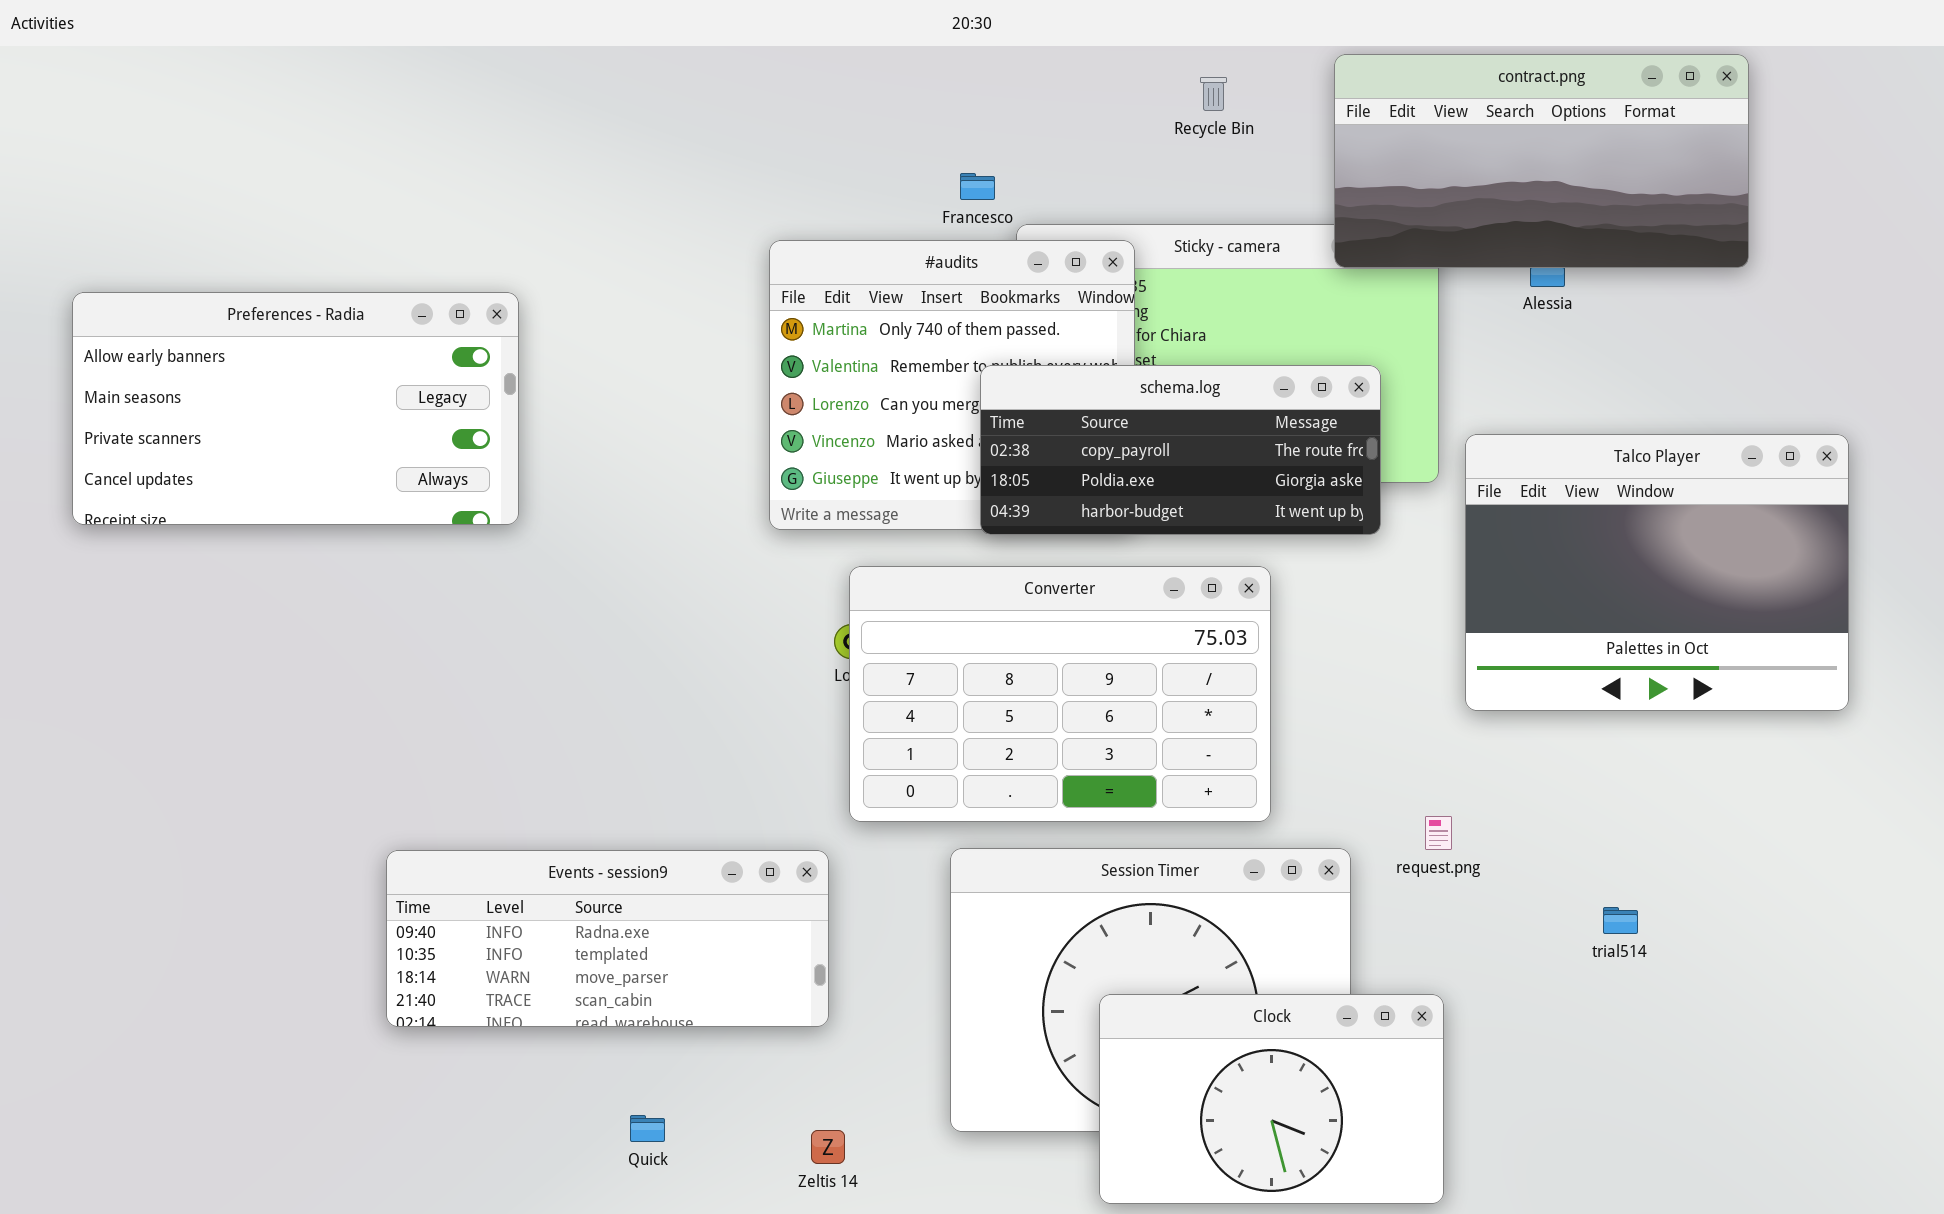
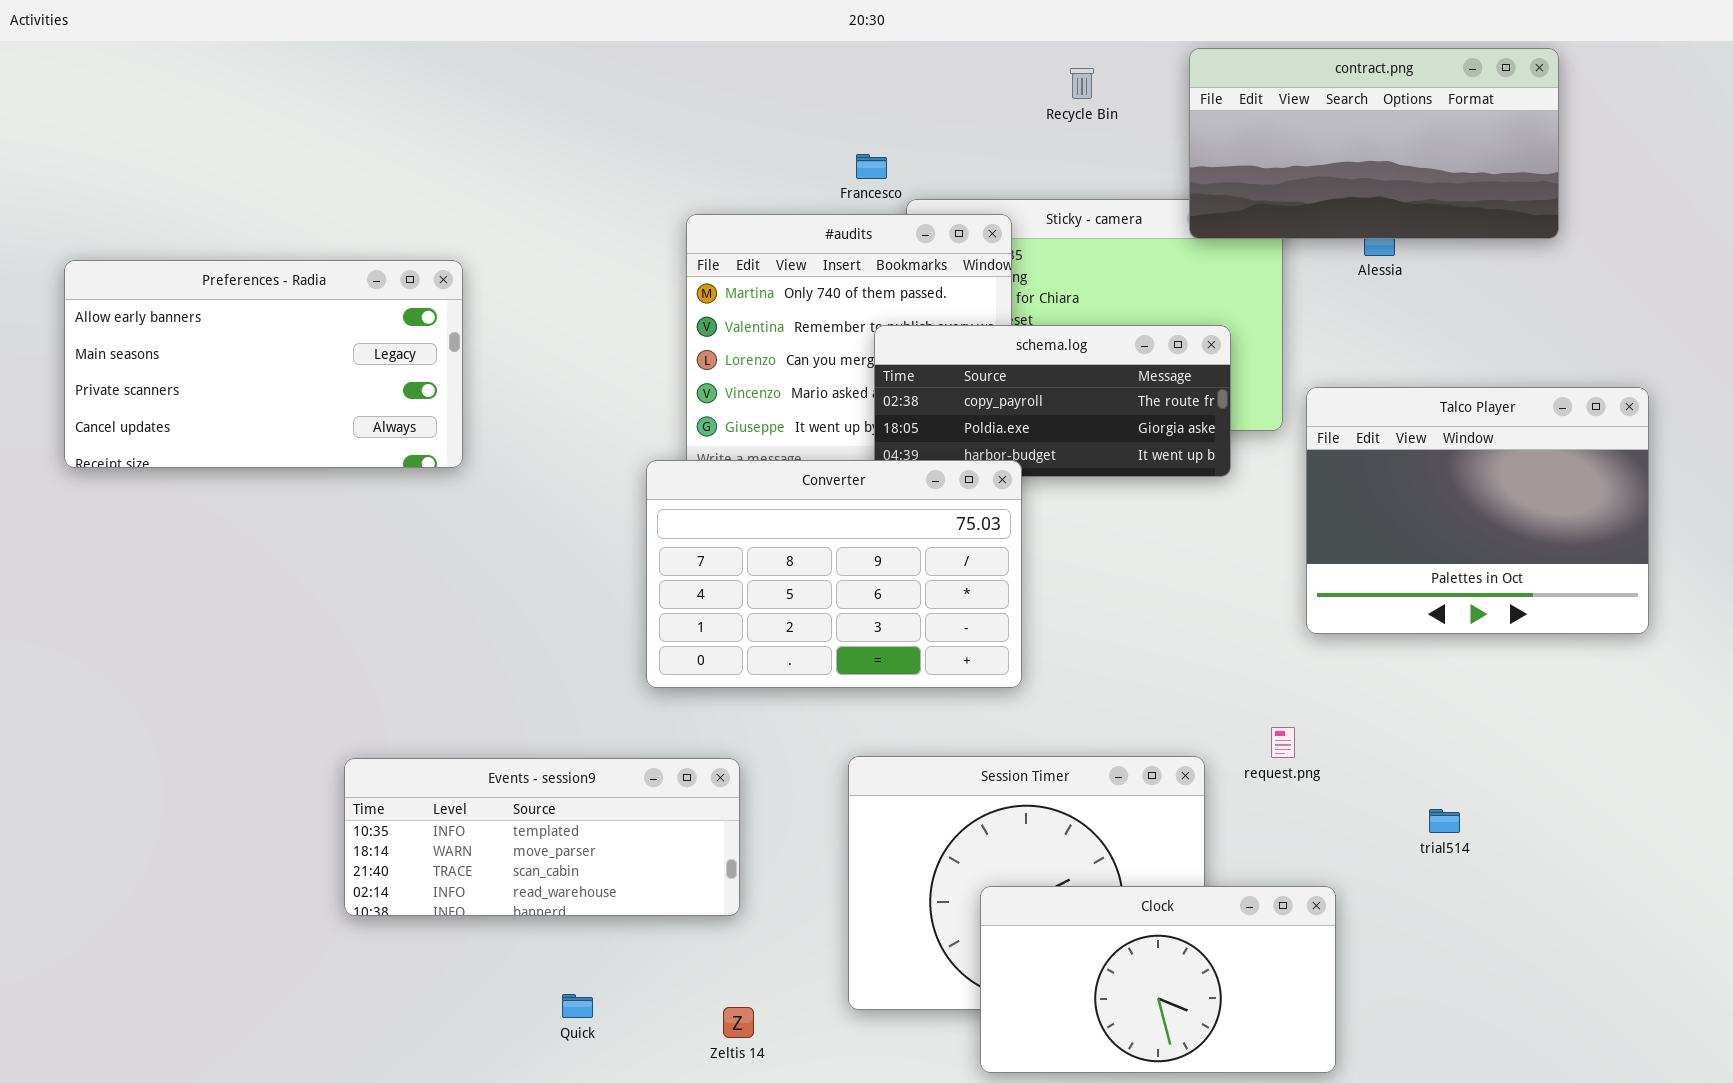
Converter: [849,566,1271,822] -> [646,460,1022,688], moved
Events - session9: [386,850,829,1027] -> [344,758,740,916], scrolled down 1 row
Clock: [1099,994,1444,1204] -> [980,886,1336,1073], resized

